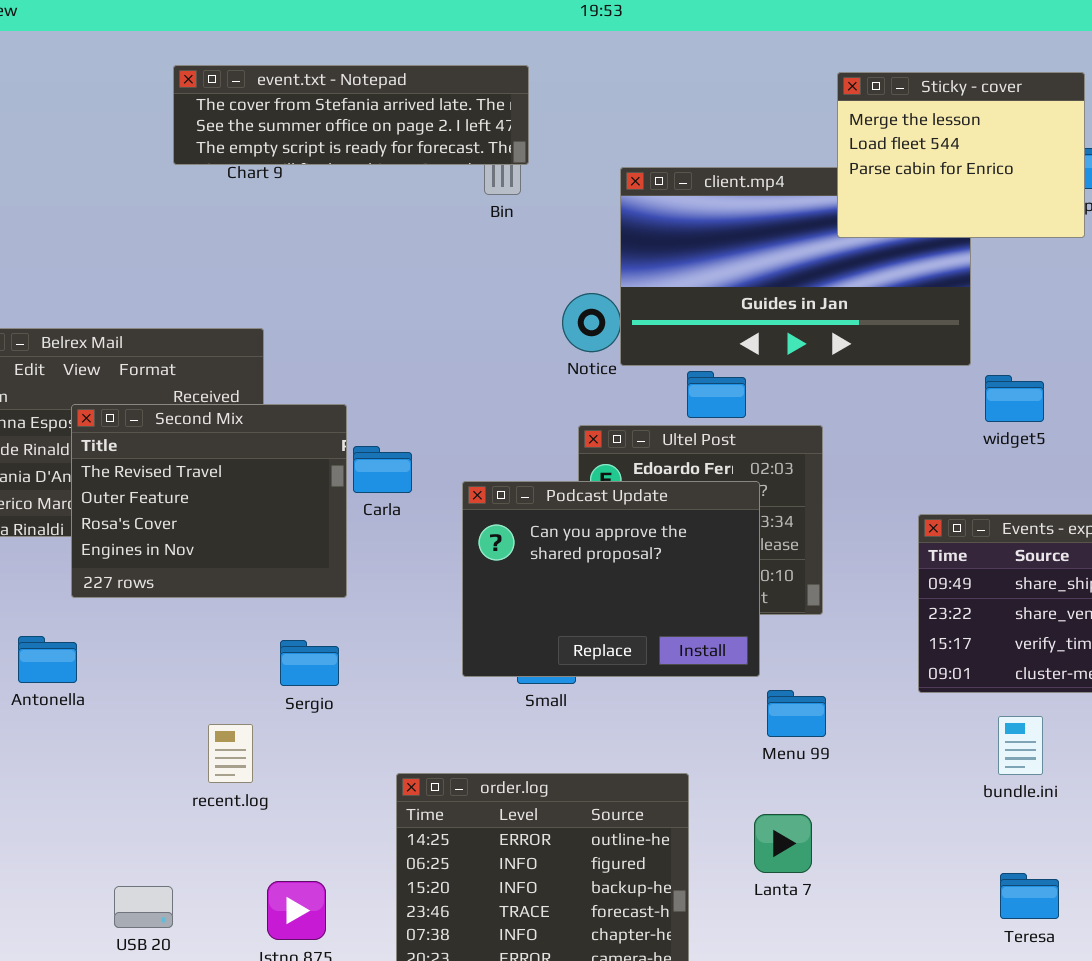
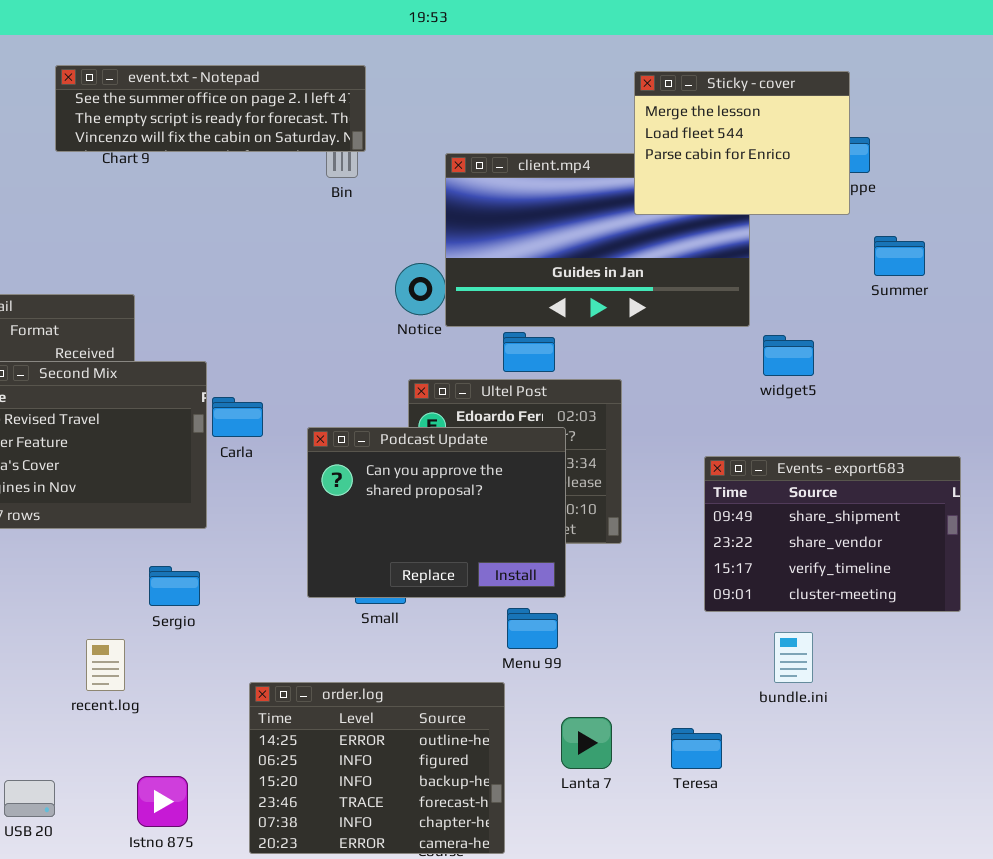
event.txt - Notepad: [173,65,529,165] -> [55,65,366,152], scrolled down 1 row
Menu 99: [767,690,826,737] -> [507,608,558,649], moved
Teresa: [1000,873,1059,919] -> [671,728,722,769], moved

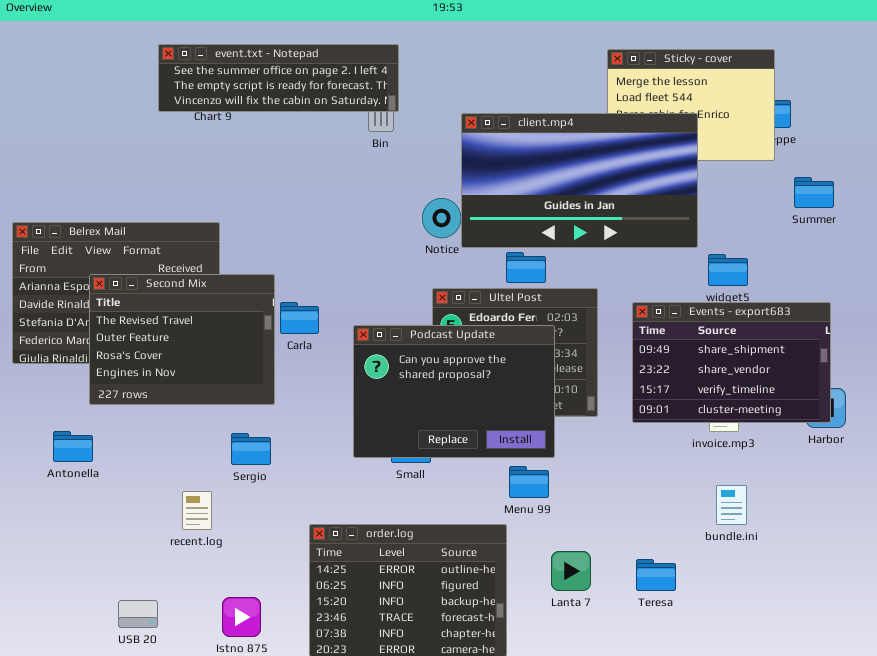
client.mp4: [445,153,750,327] -> [461,113,698,248], raised
Events - export683: [704,456,961,612] -> [632,302,831,423], moved

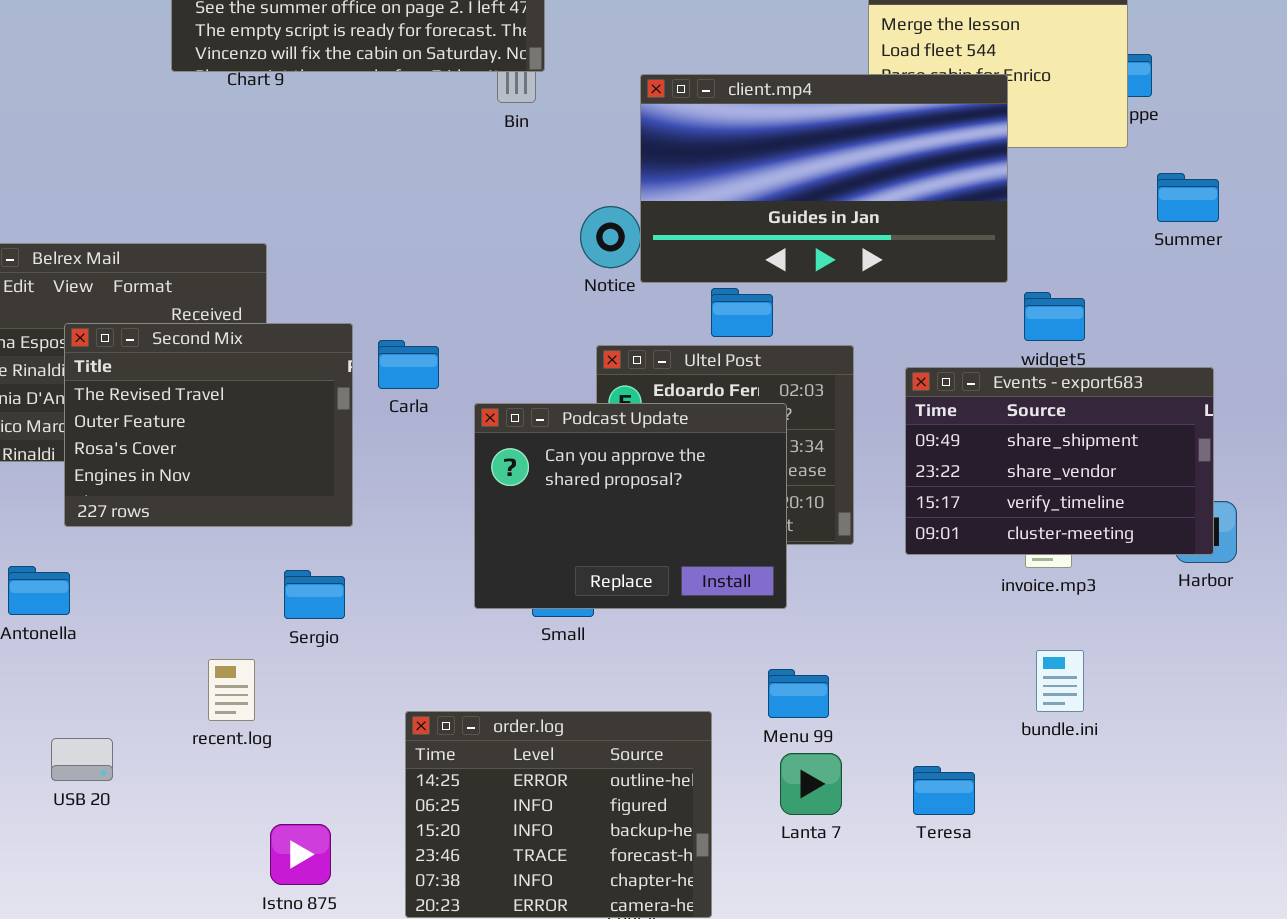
Carla: [280,302,319,334] -> [378,340,439,389], moved
Menu 99: [509,466,549,498] -> [768,669,829,718], moved
USB 20: [118,600,158,628] -> [51,738,113,781], moved

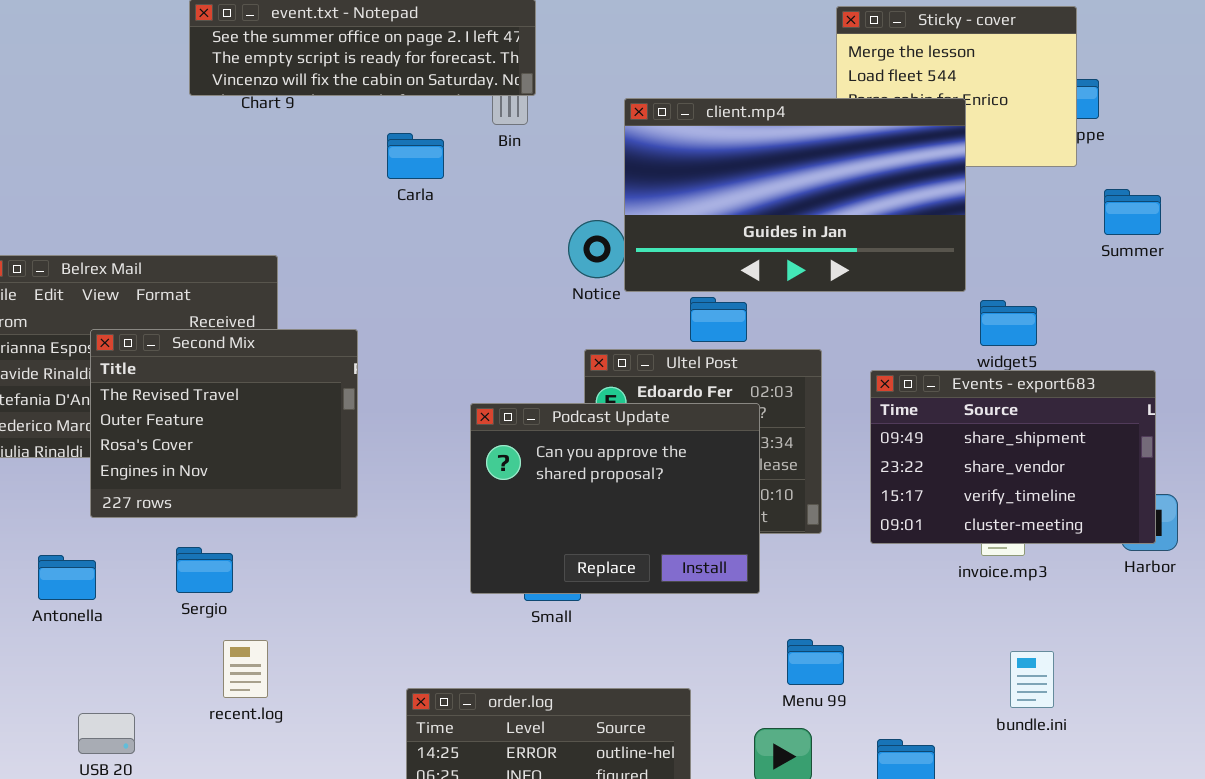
Carla: [378,340,439,389] -> [387,133,444,179], moved
Sergio: [284,570,345,619] -> [176,547,233,593], moved
bundle.ini: [1036,650,1084,712] -> [1010,651,1054,708], moved
Menu 99: [768,669,829,718] -> [787,639,844,685], moved

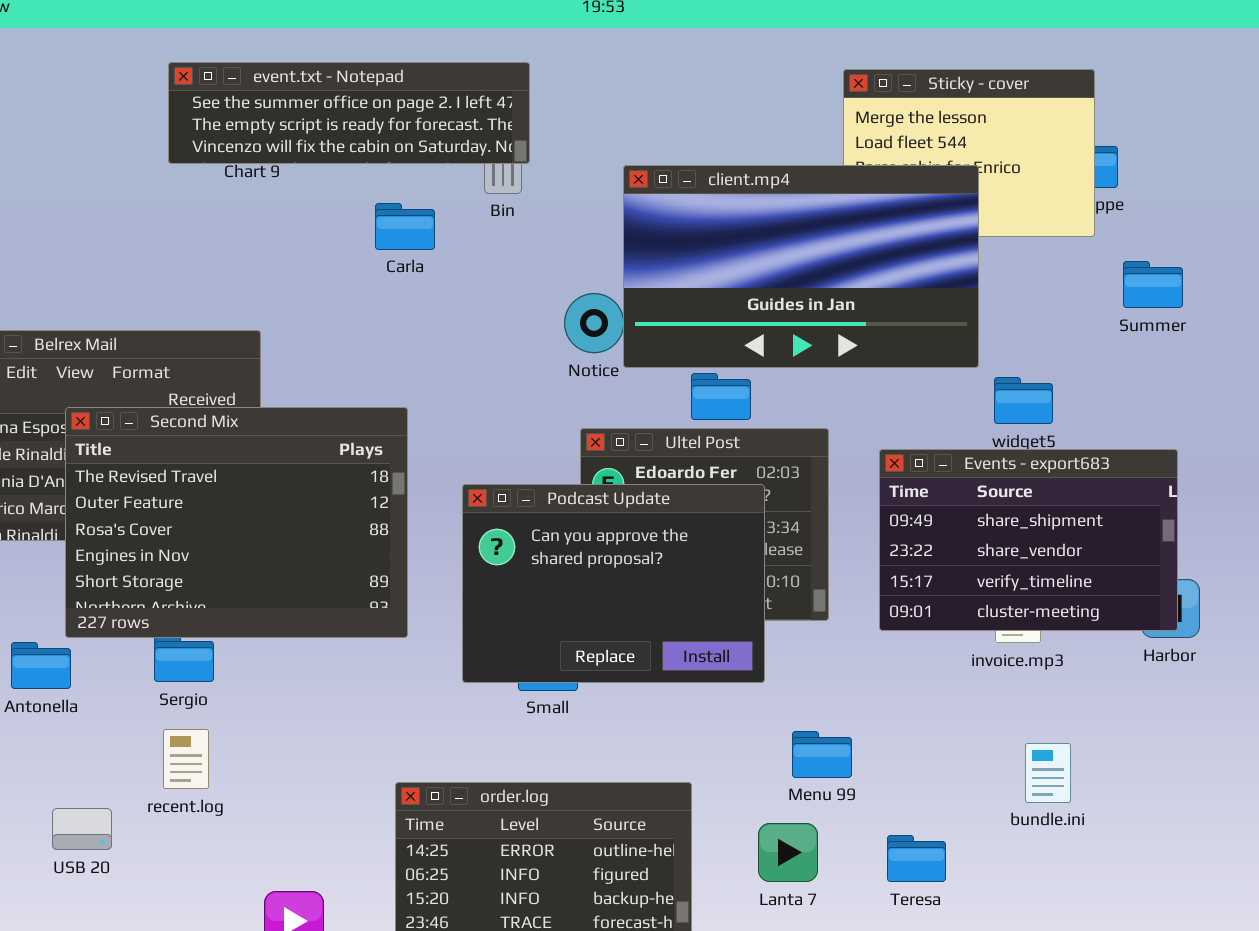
Second Mix: [90,329,358,518] -> [65,407,408,638], resized
recent.log: [223,640,268,698] -> [163,729,209,789], moved

